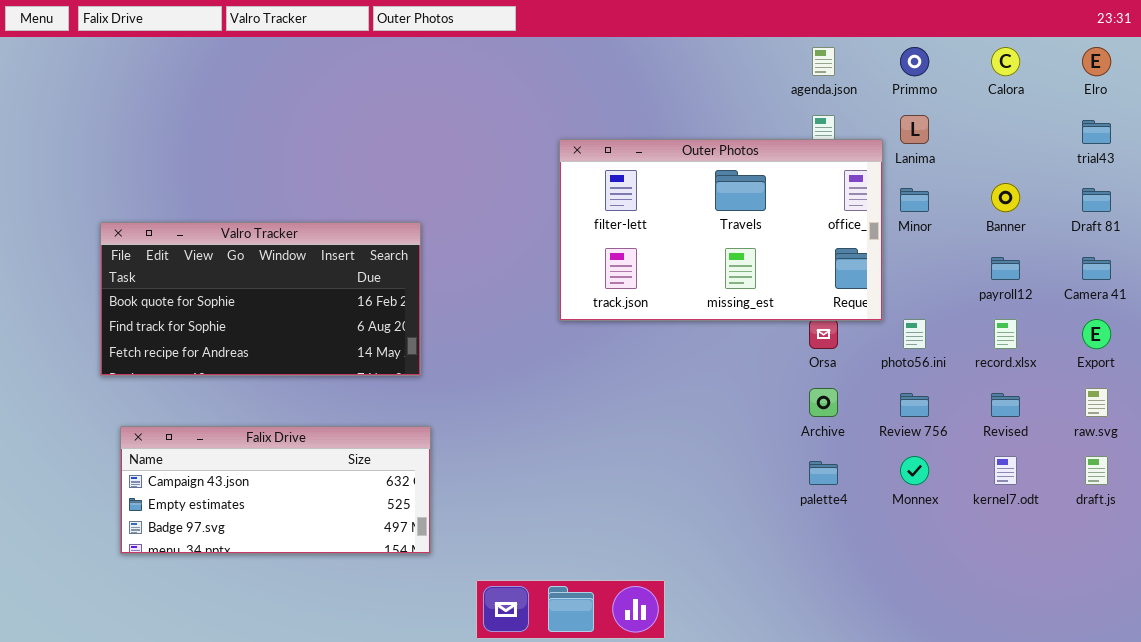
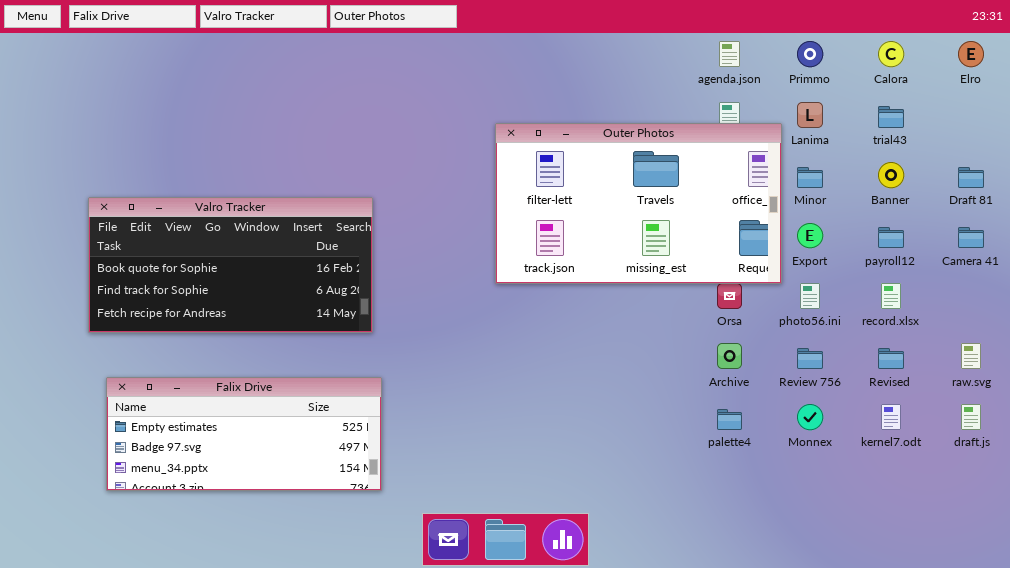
trial43: [1082,120,1111,144] -> [878,106,904,128], moved
Export: [1082,319,1111,349] -> [797,223,823,248], moved
Falix Drive: [120,426,431,554] -> [106,377,382,491], scrolled down 1 row

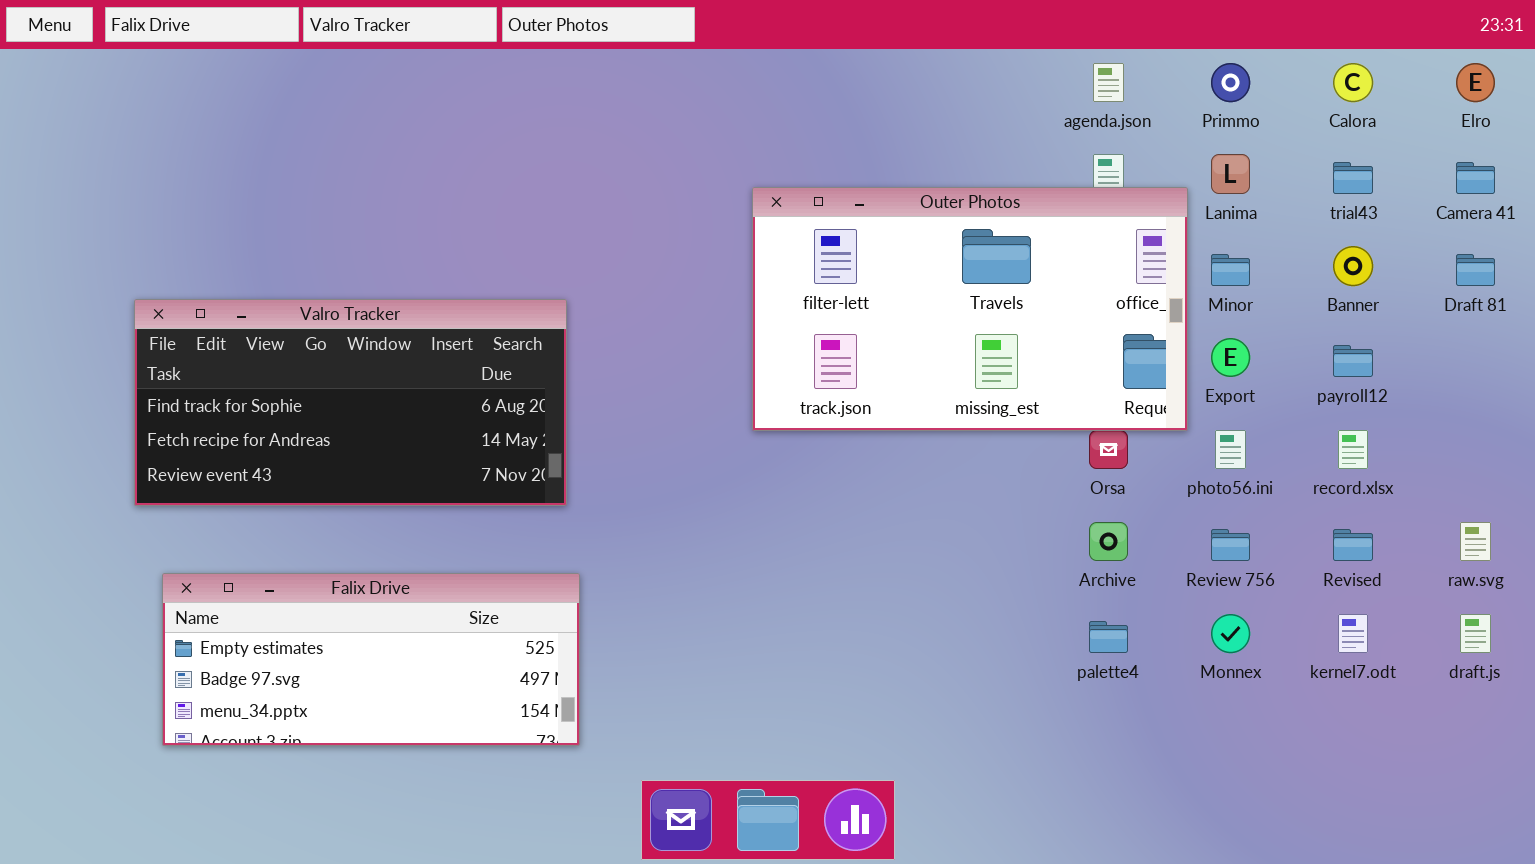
Valro Tracker: [88,197,373,333] -> [134,299,567,506], scrolled down 1 row
Camera 41: [958,227,984,248] -> [1456,162,1495,194], moved

